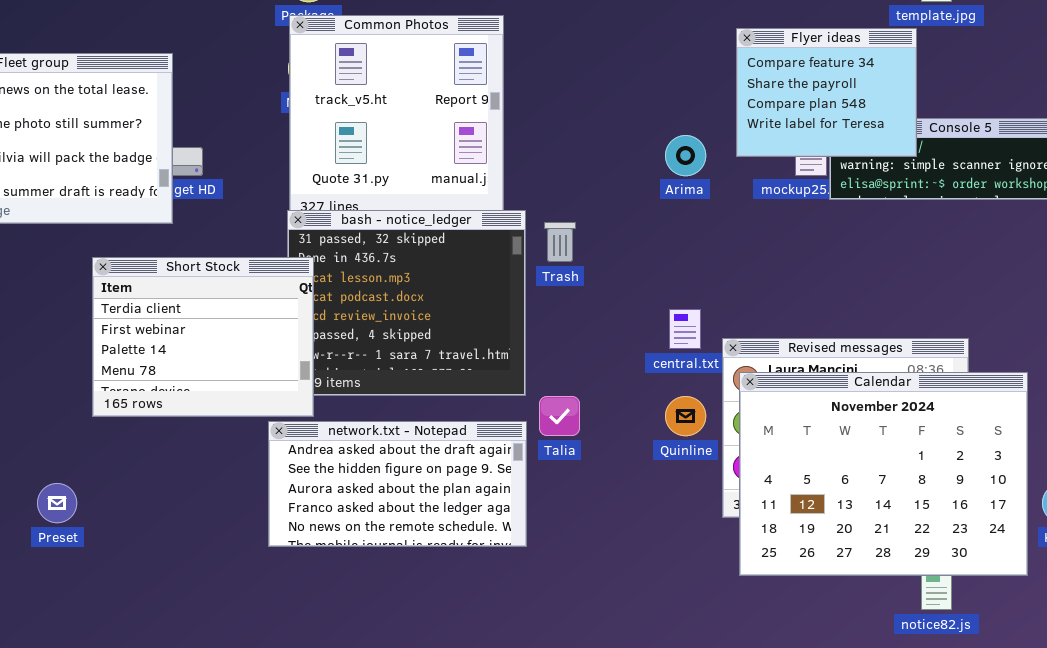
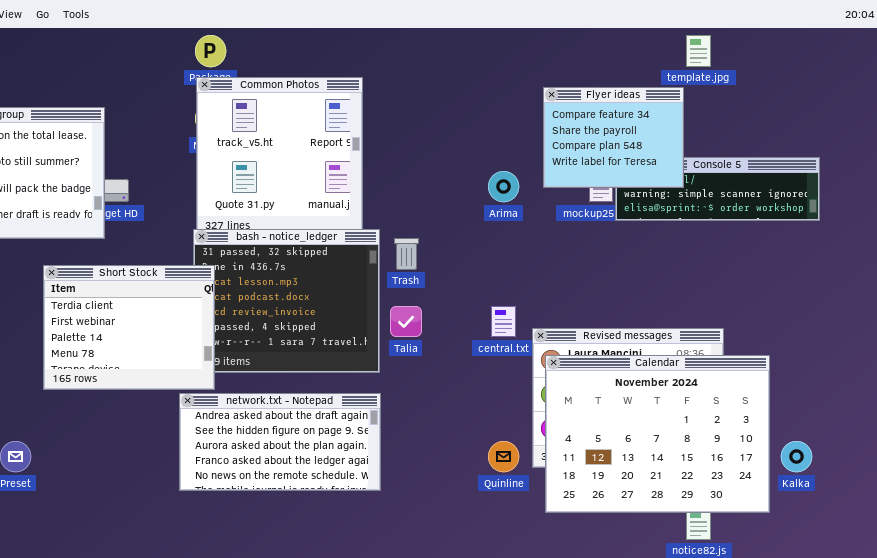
Talia: [539,396,580,436] -> [390,306,422,337], moved
Quinline: [665,396,706,436] -> [488,441,519,472], moved

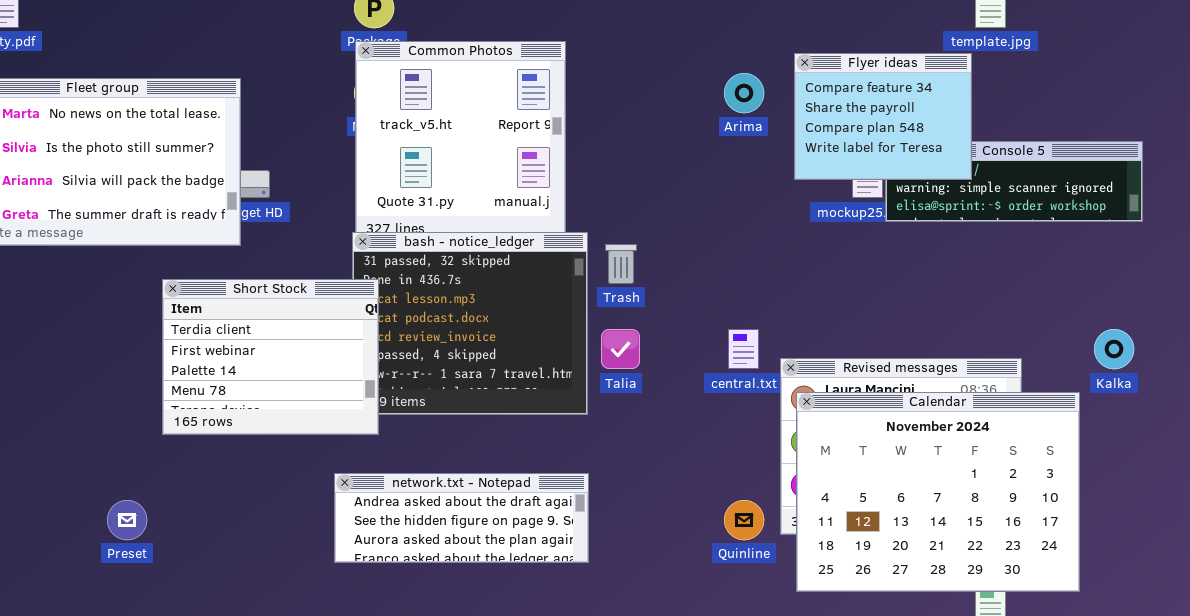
Arima: [488,171,519,202] -> [724,73,764,113], moved
network.txt - Notepad: [179,393,381,491] -> [334,473,589,563], resized
Kalka: [781,441,812,472] -> [1094,329,1134,369], moved

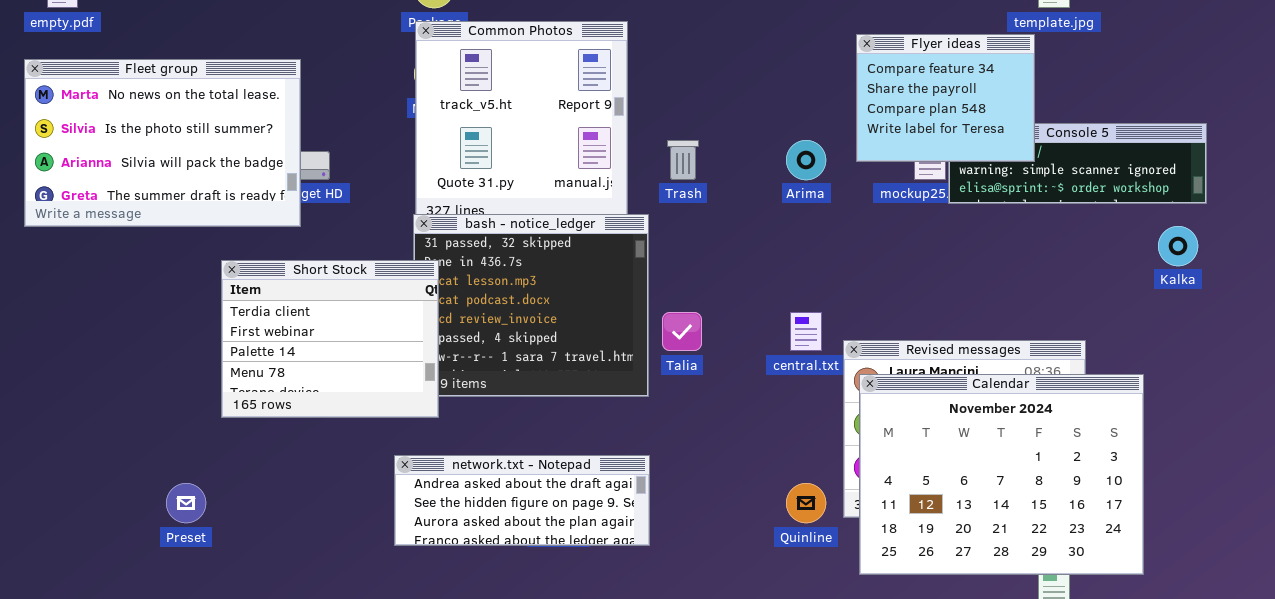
Arima: [724,73,764,113] -> [786,140,826,180], moved
Trash: [605,244,637,284] -> [667,140,699,180], moved
Kalka: [1094,329,1134,369] -> [1158,226,1198,266], moved

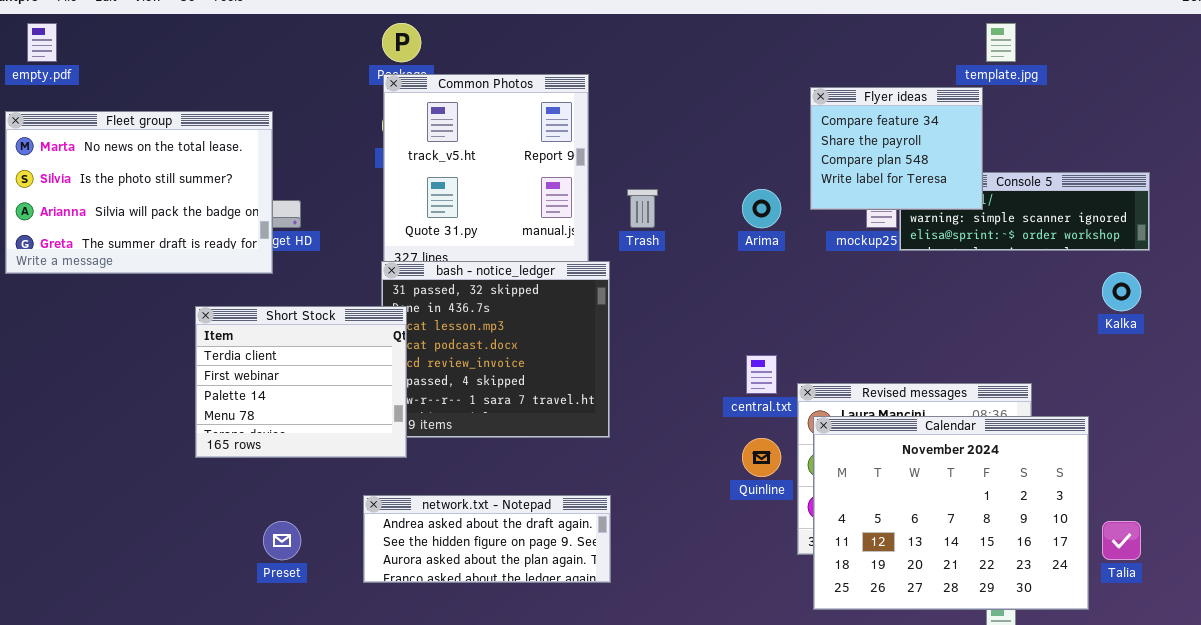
Talia: [662,312,702,351] -> [1102,521,1141,560], moved
Preset: [166,483,206,523] -> [263,521,301,560], moved
Quinline: [786,483,826,523] -> [742,438,781,477], moved

